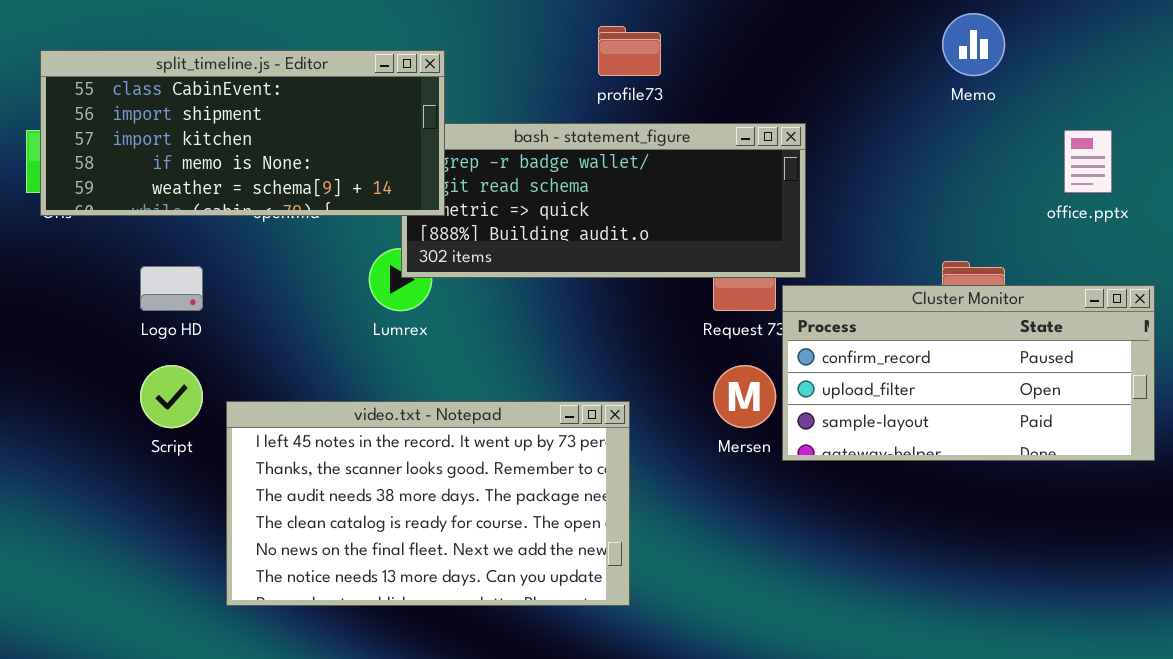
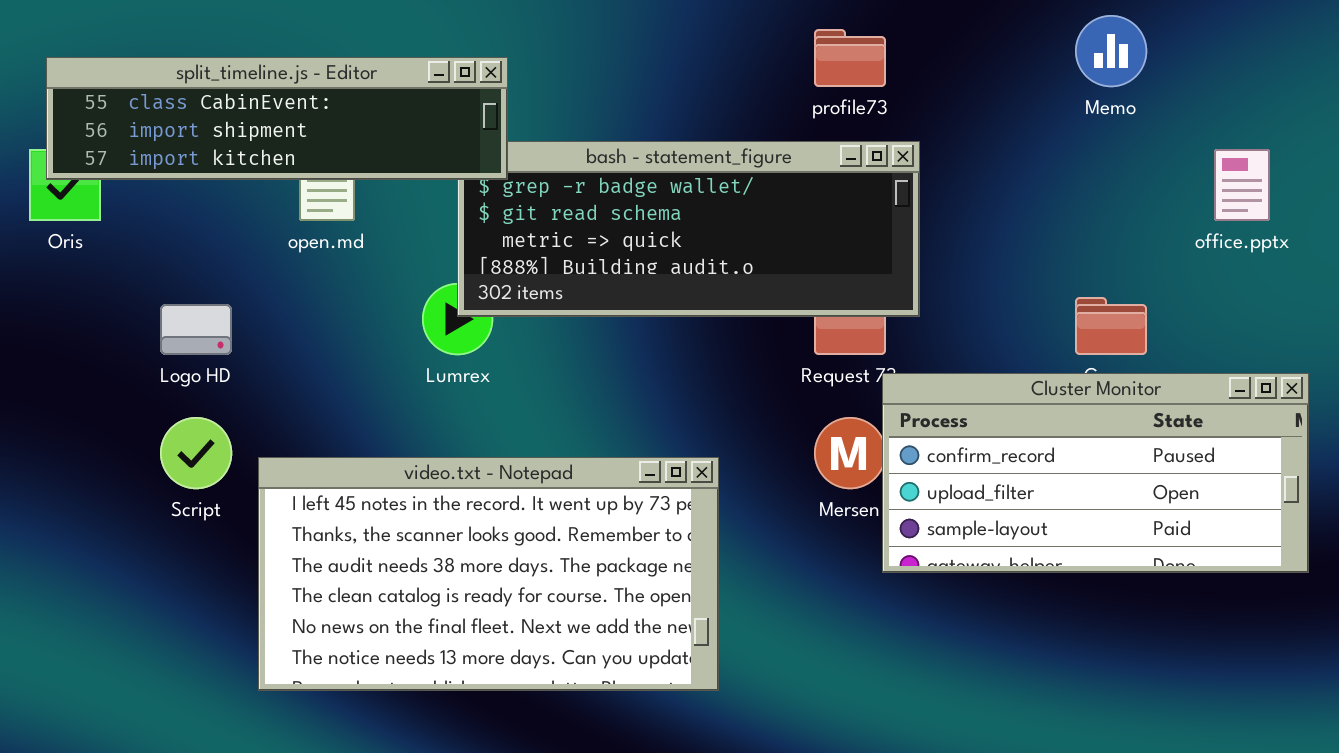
profile73: [598,26,661,76] -> [814,29,886,87], moved
split_timeline.js - Editor: [40,50,445,216] -> [46,57,508,180], resized
Cluster Monitor: [782,285,1155,461] -> [882,373,1309,573], moved

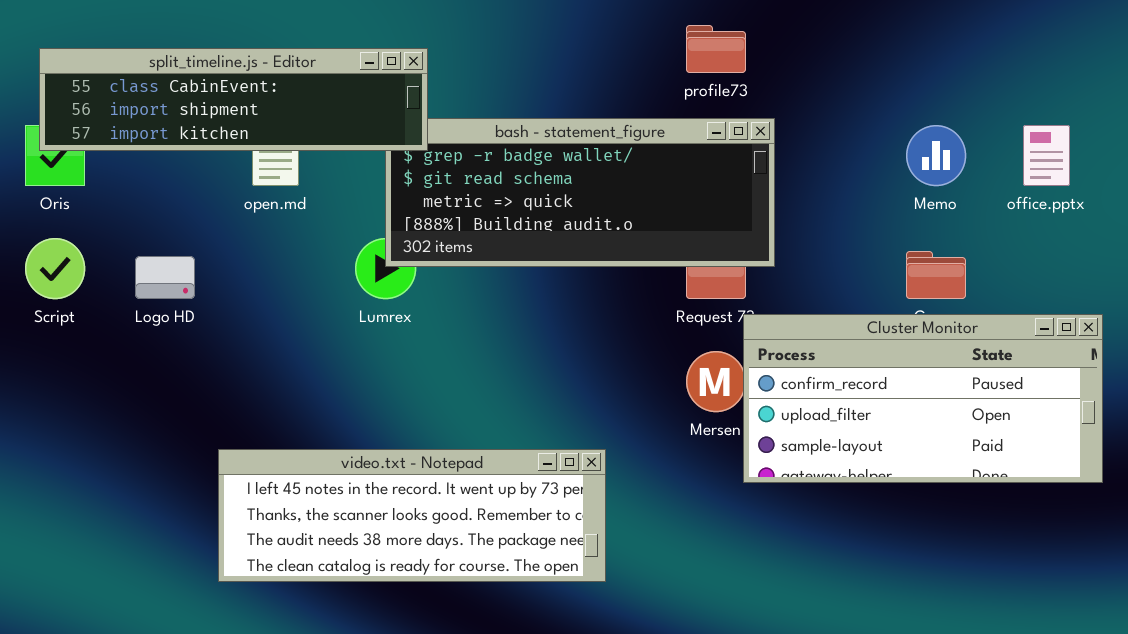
Memo: [1075,15,1147,87] -> [906,125,966,186], moved
Script: [160,417,232,489] -> [25,238,85,299], moved
video.txt - Notepad: [258,457,719,691] -> [218,449,606,582], resized

